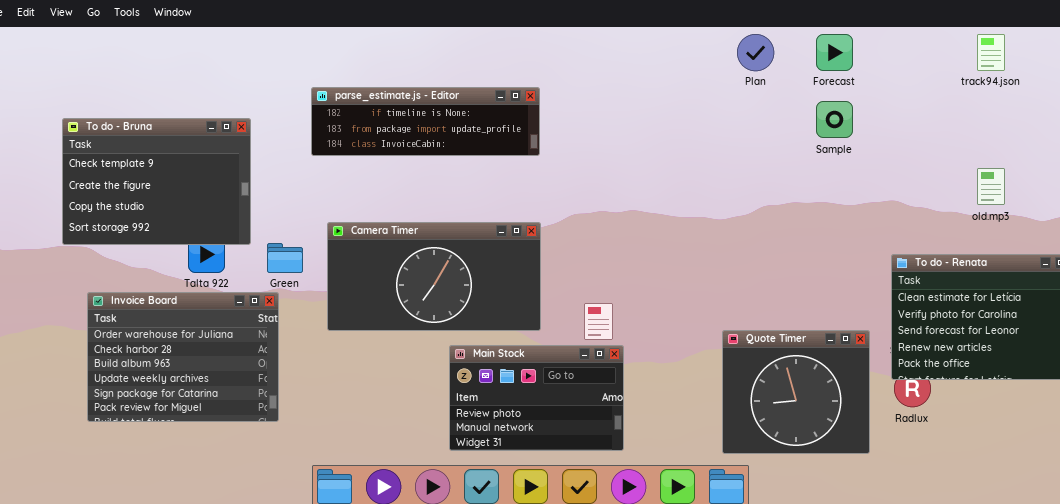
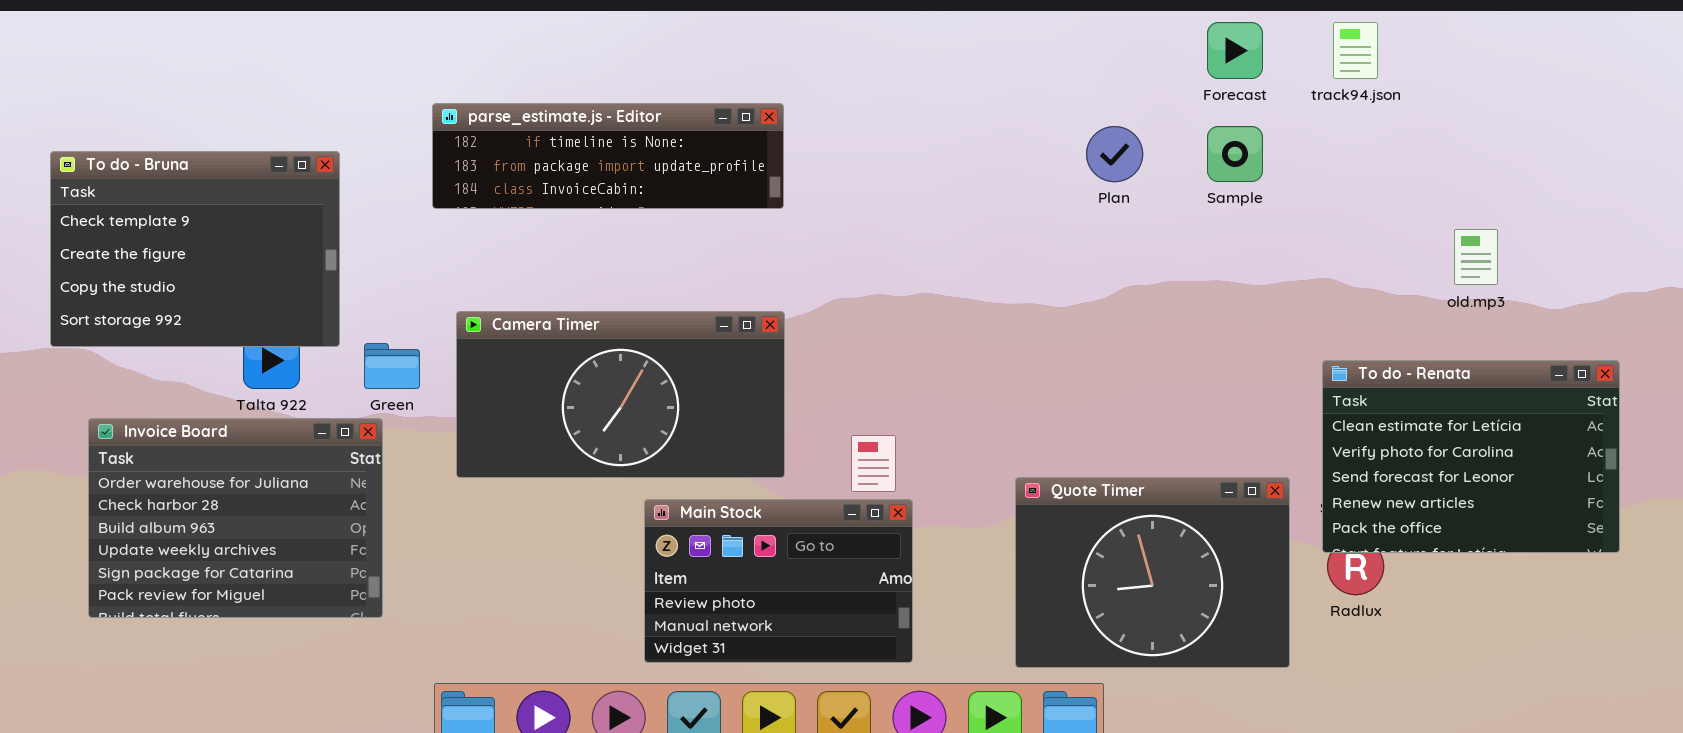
Plan: [737,34,774,71] -> [1086,126,1143,182], moved
track94.json: [977,34,1005,71] -> [1333,22,1378,79], moved
Quote Timer: [722,330,870,454] -> [1015,477,1290,668], resized

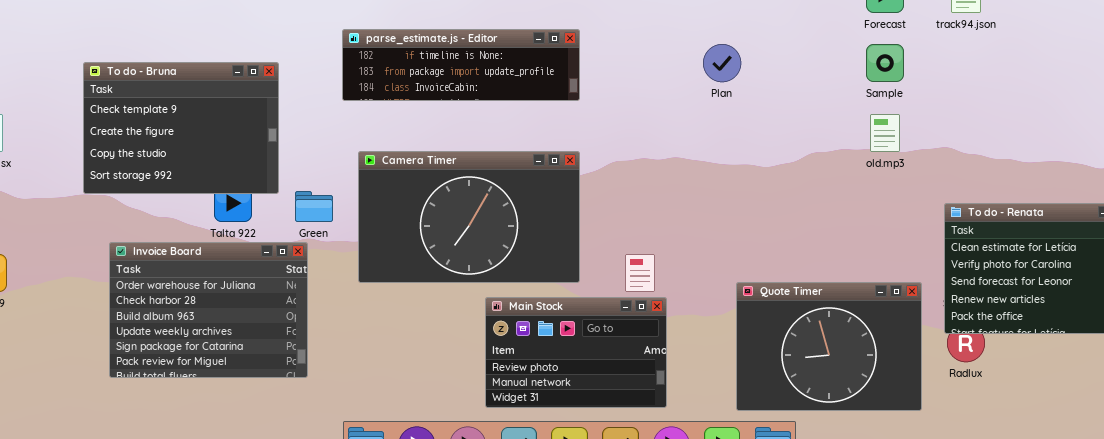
Plan: [1086,126,1143,182] -> [703,44,741,82], moved
old.mp3: [1454,229,1498,285] -> [870,114,900,152], moved
Camera Timer: [456,311,785,478] -> [358,151,580,283], resized

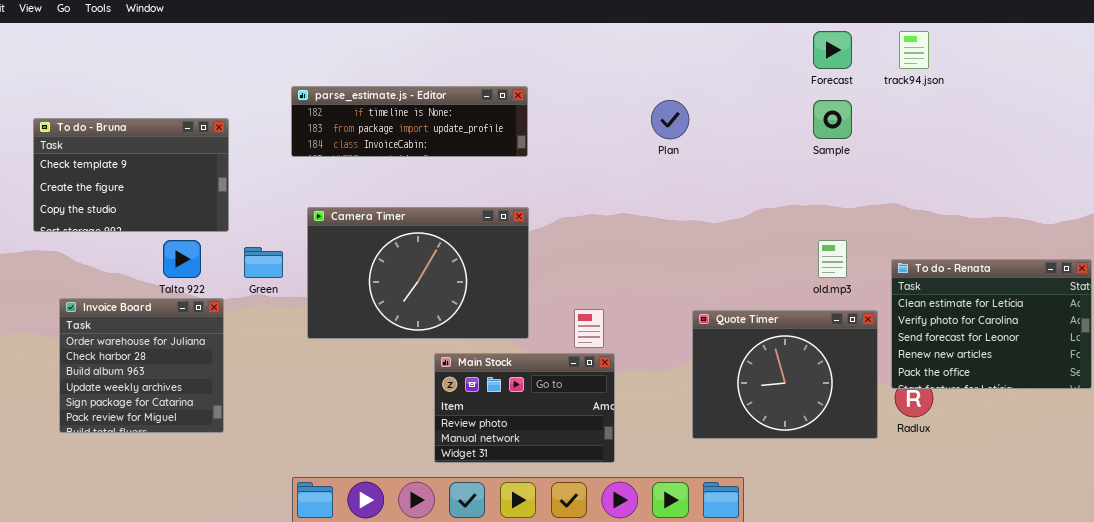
To do - Bruna: [83,62,279,194] -> [33,118,229,232], resized
old.mp3: [870,114,900,152] -> [818,240,847,278], moved
Invoice Board: [109,242,308,378] -> [59,298,224,433], resized
Quote Timer: [736,282,922,411] -> [692,310,878,439], moved

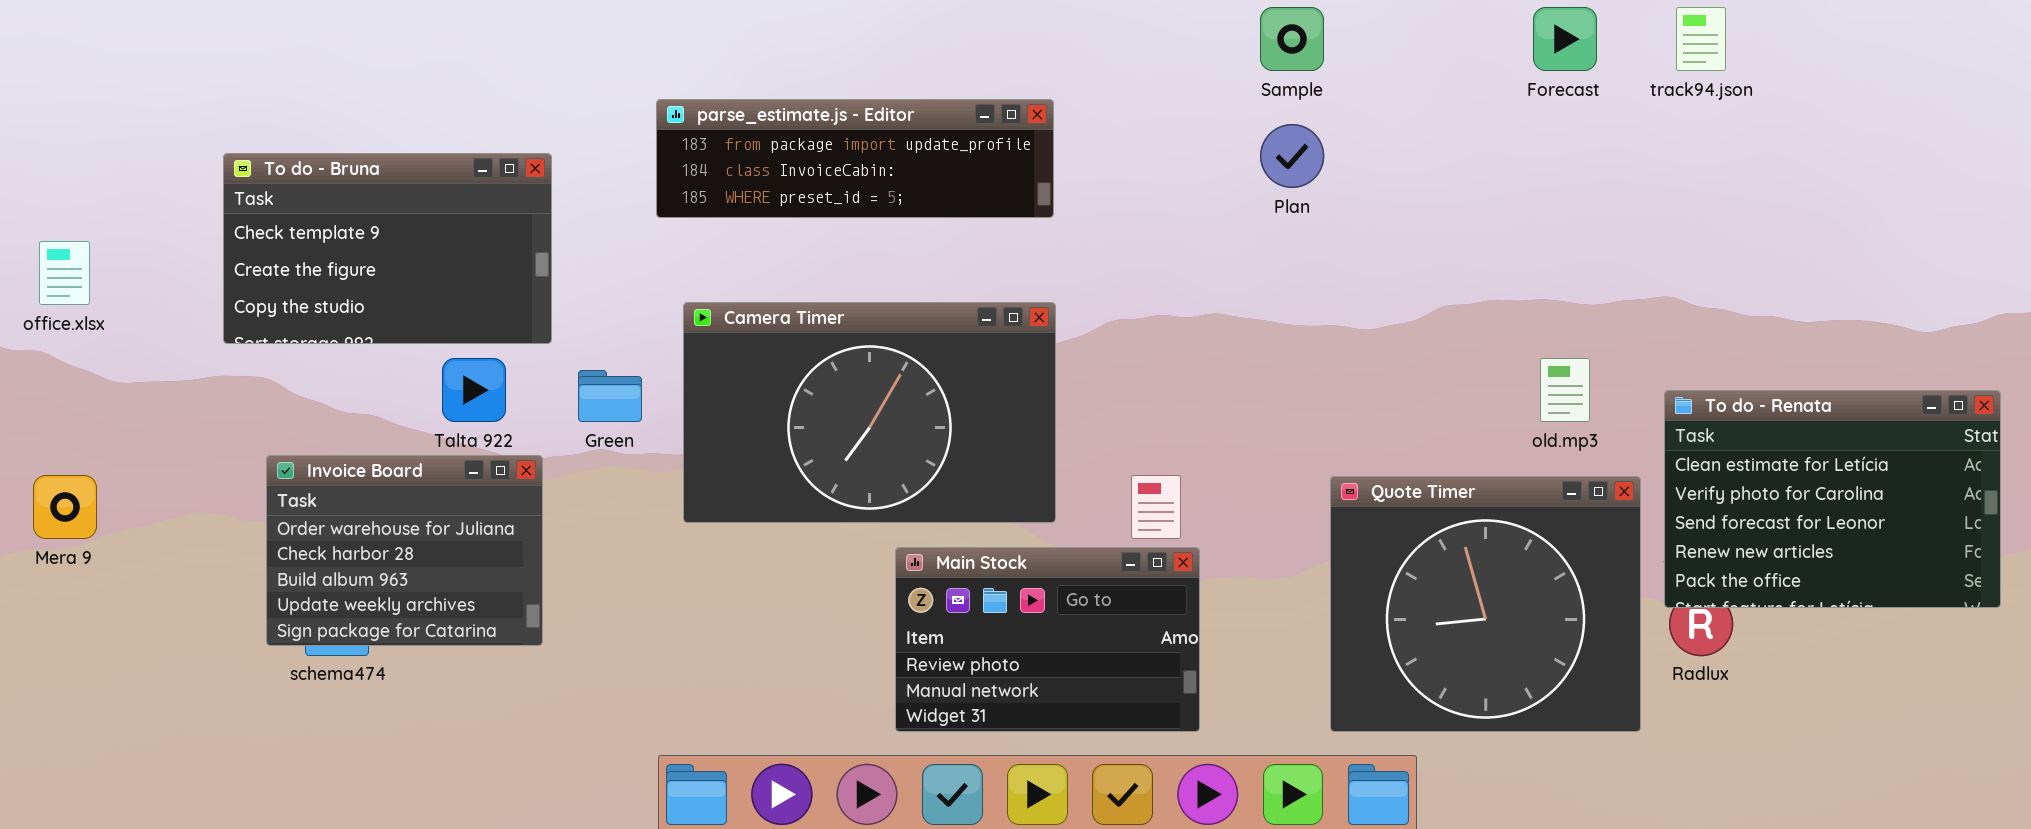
parse_estimate.js - Editor: [291,86,528,157] -> [656,99,1054,218], scrolled down 1 row
Sample: [813,100,852,139] -> [1260,7,1324,71], moved
Invoice Board: [59,298,224,433] -> [266,455,543,646], resized
Quote Timer: [692,310,878,439] -> [1330,476,1641,732], resized

